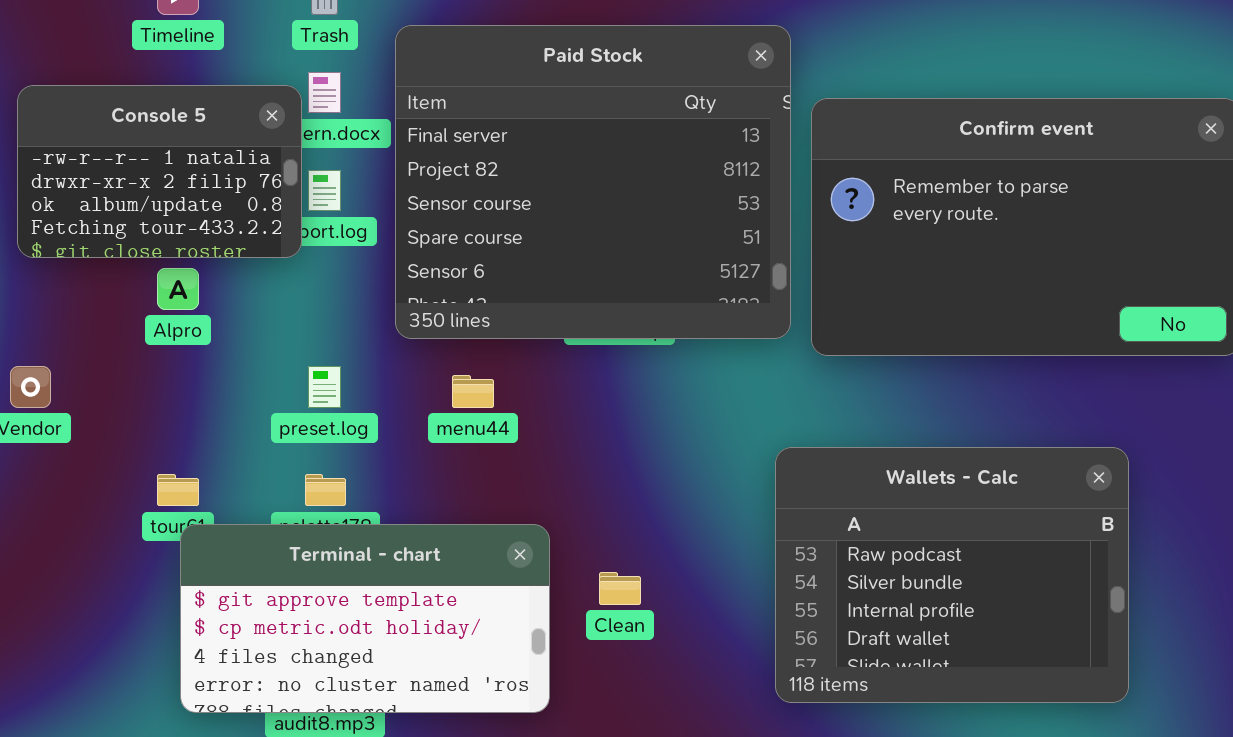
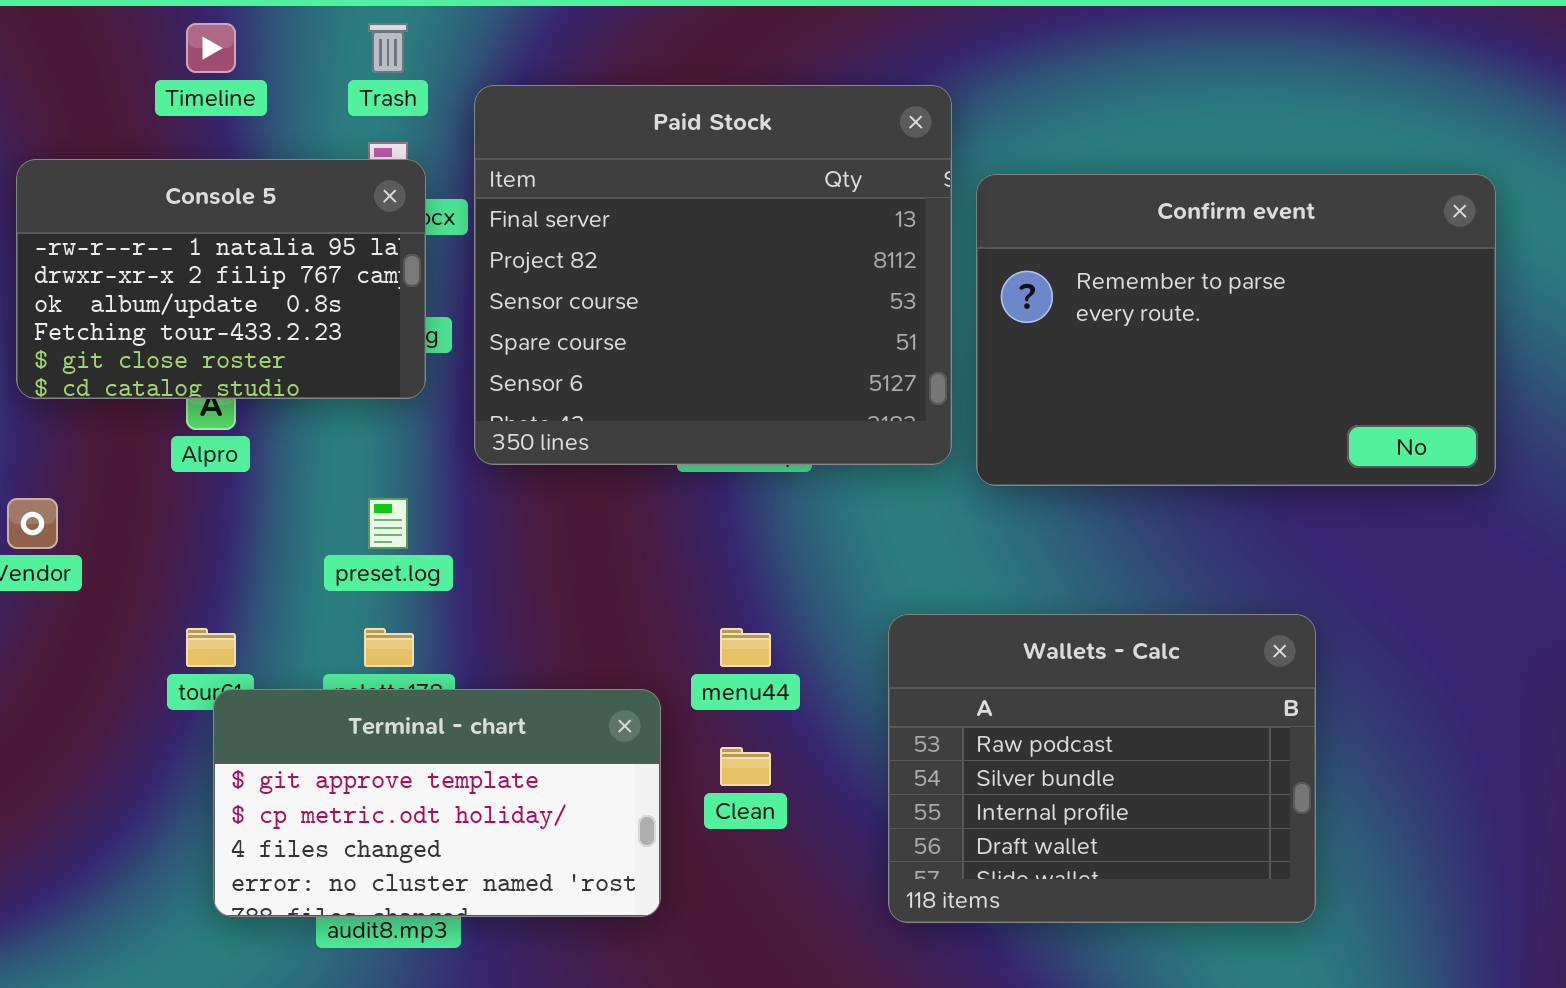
Console 5: [17,85,302,258] -> [16,159,426,399], resized
menu44: [452,375,494,408] -> [720,628,771,667], moved
Wallets - Calc: [775,447,1129,703] -> [888,614,1316,923], moved

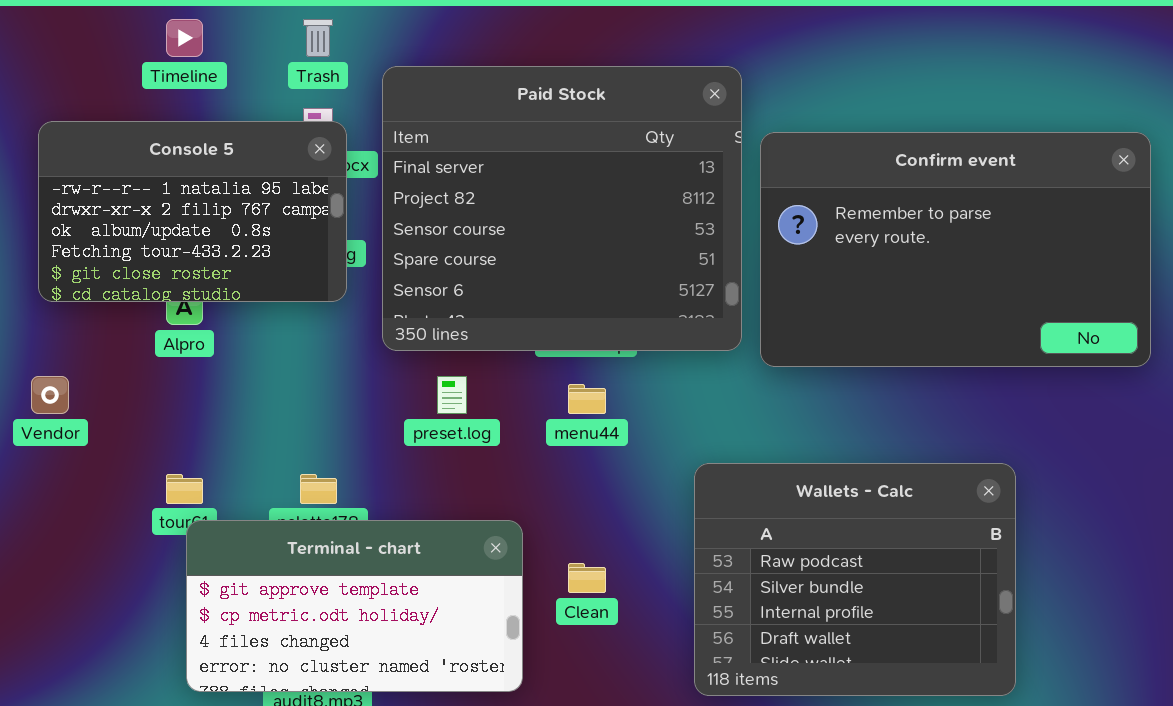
preset.log: [368,498,408,549] -> [437,376,467,414], moved
menu44: [720,628,771,667] -> [568,384,606,414], moved

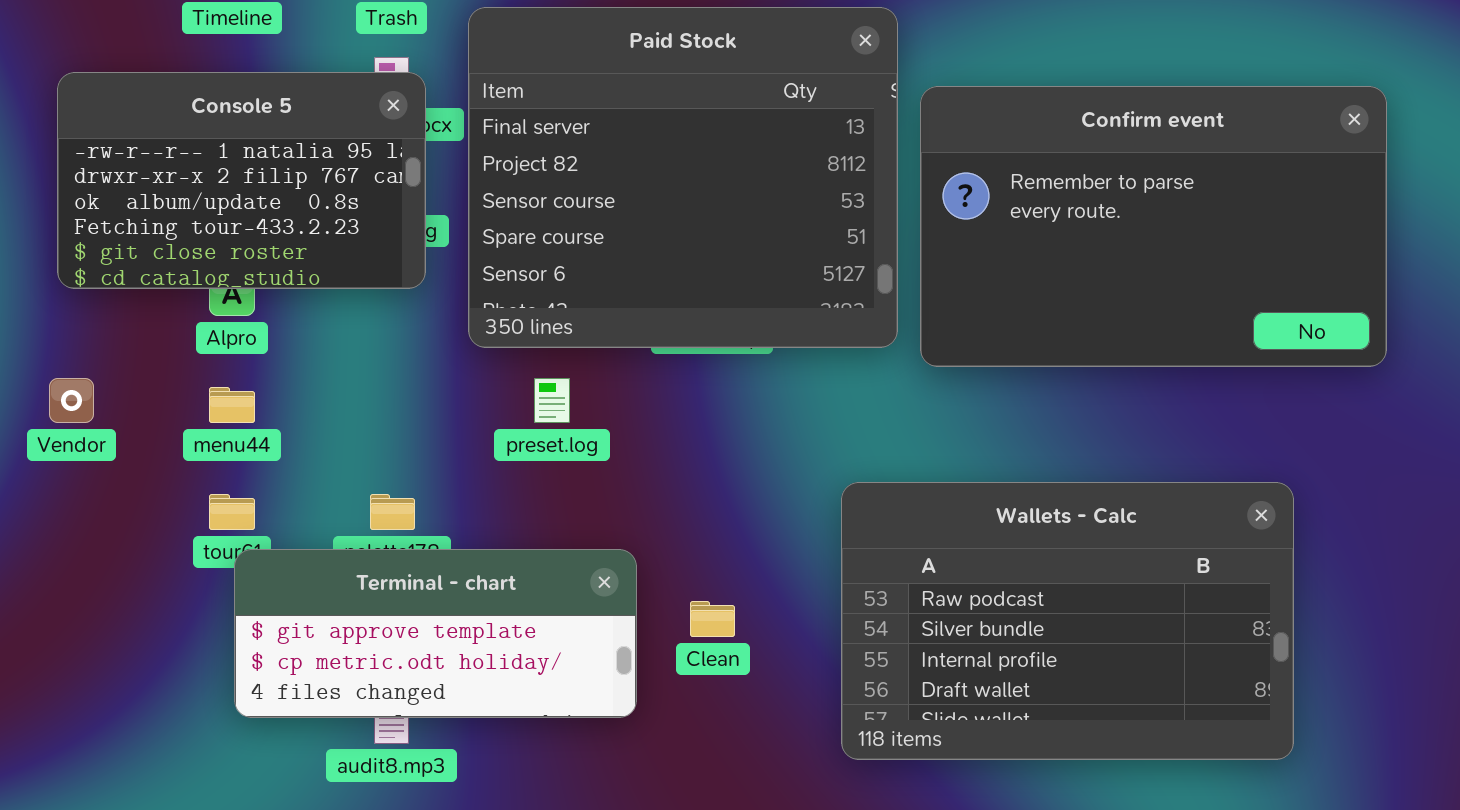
menu44: [568,384,606,414] -> [209,387,255,423], moved
Wallets - Calc: [694,463,1016,696] -> [841,482,1294,760], resized
Terminal - chart: [186,520,523,692] -> [234,549,637,718], resized

